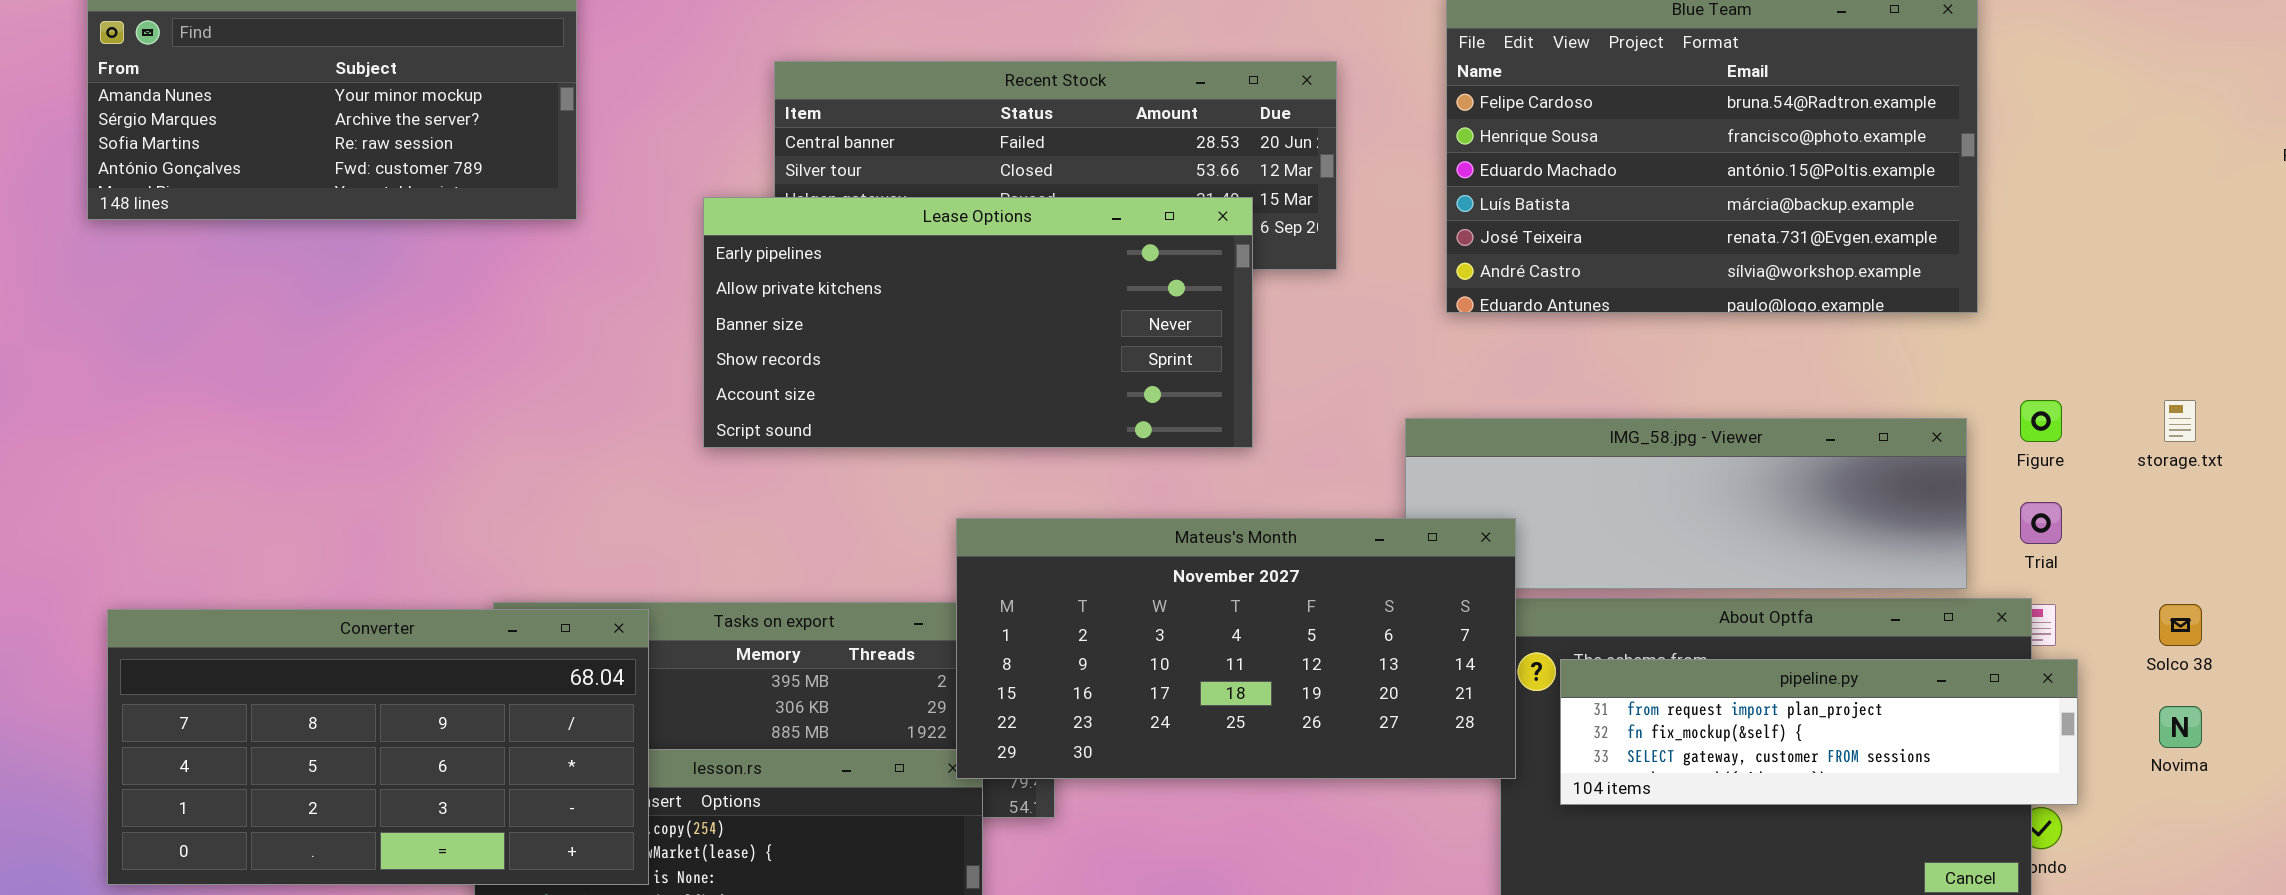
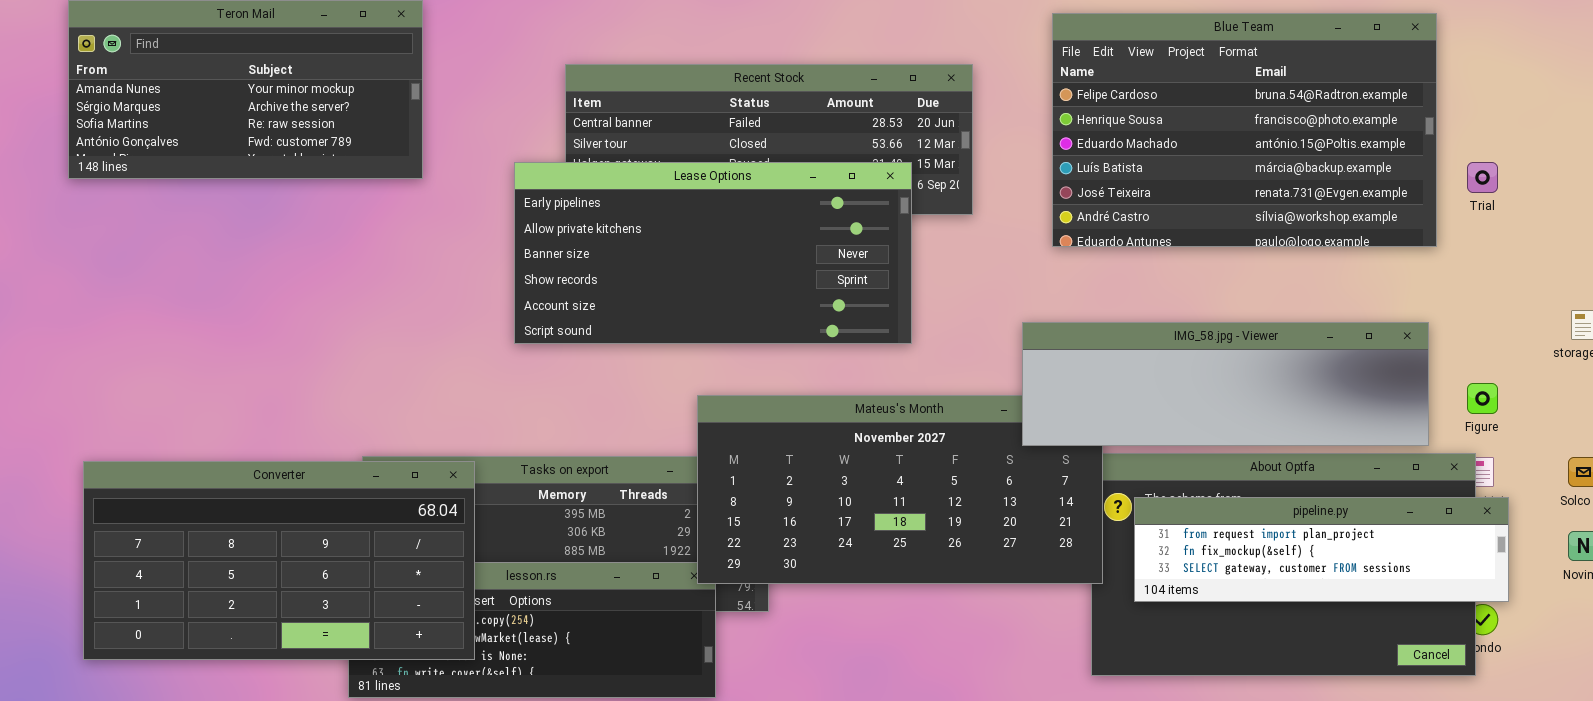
Figure: [2020,400,2062,442] -> [1467,383,1498,414], moved
IMG_58.jpg - Viewer: [1405,418,1967,589] -> [1022,322,1429,446], raised
Trial: [2020,502,2062,544] -> [1467,162,1498,193], moved

